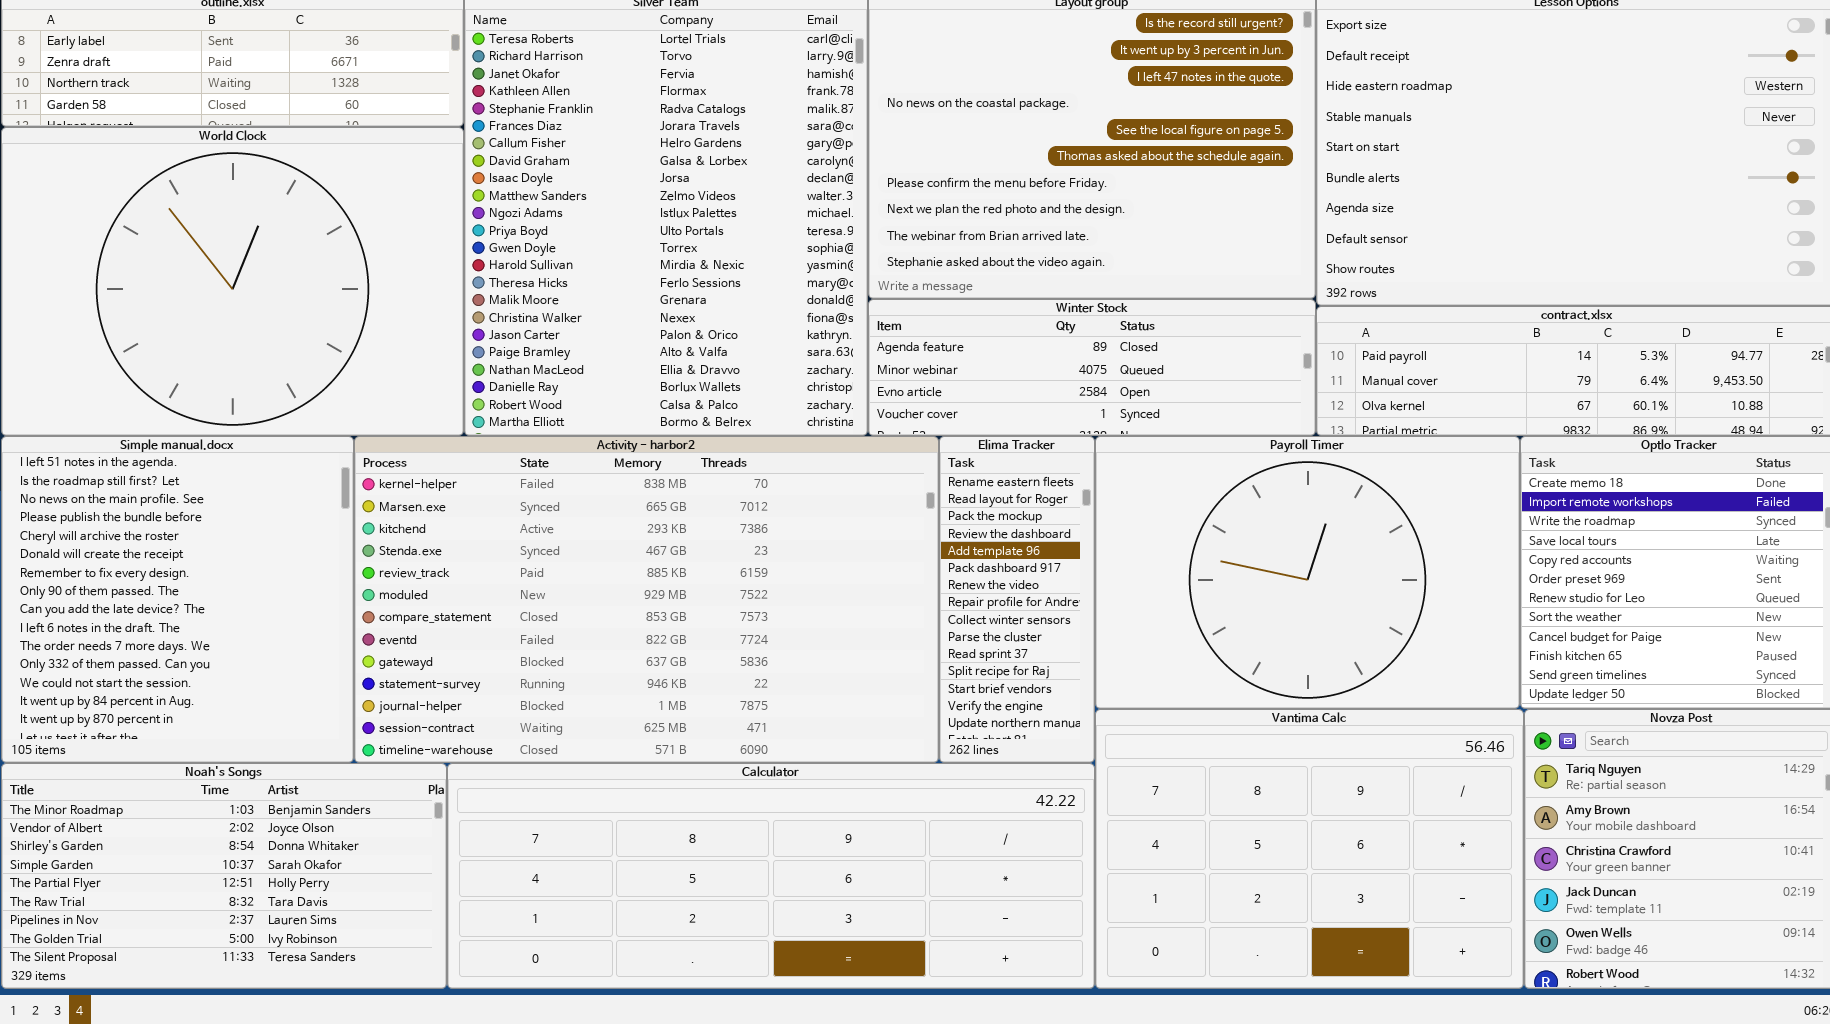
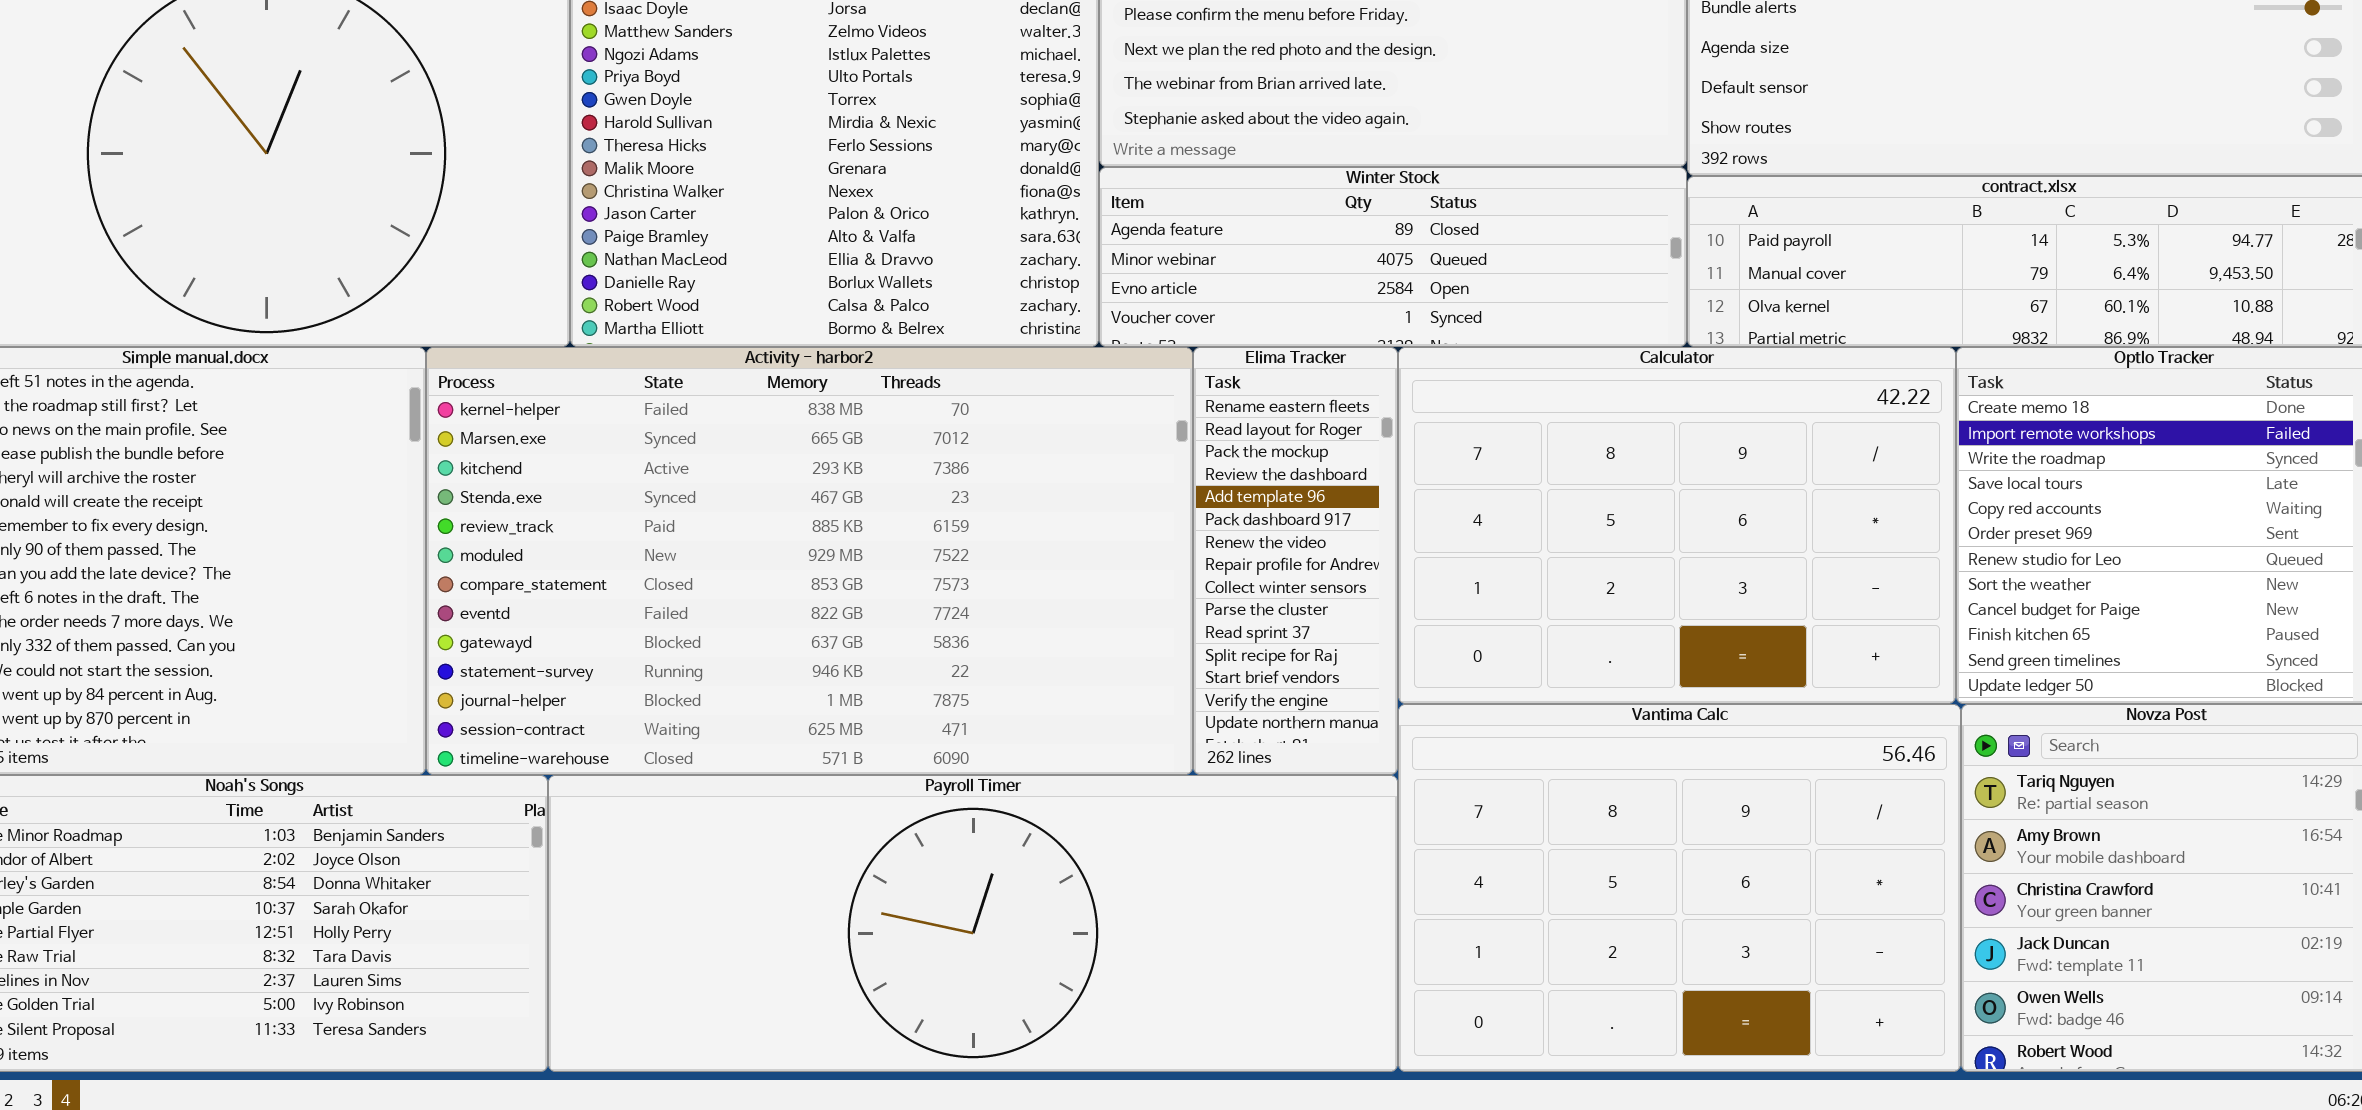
Payroll Timer: [1095,436,1520,709] -> [548,775,1398,1072], moved, resized
Calculator: [447,763,1095,989] -> [1398,347,1956,704], moved, resized

